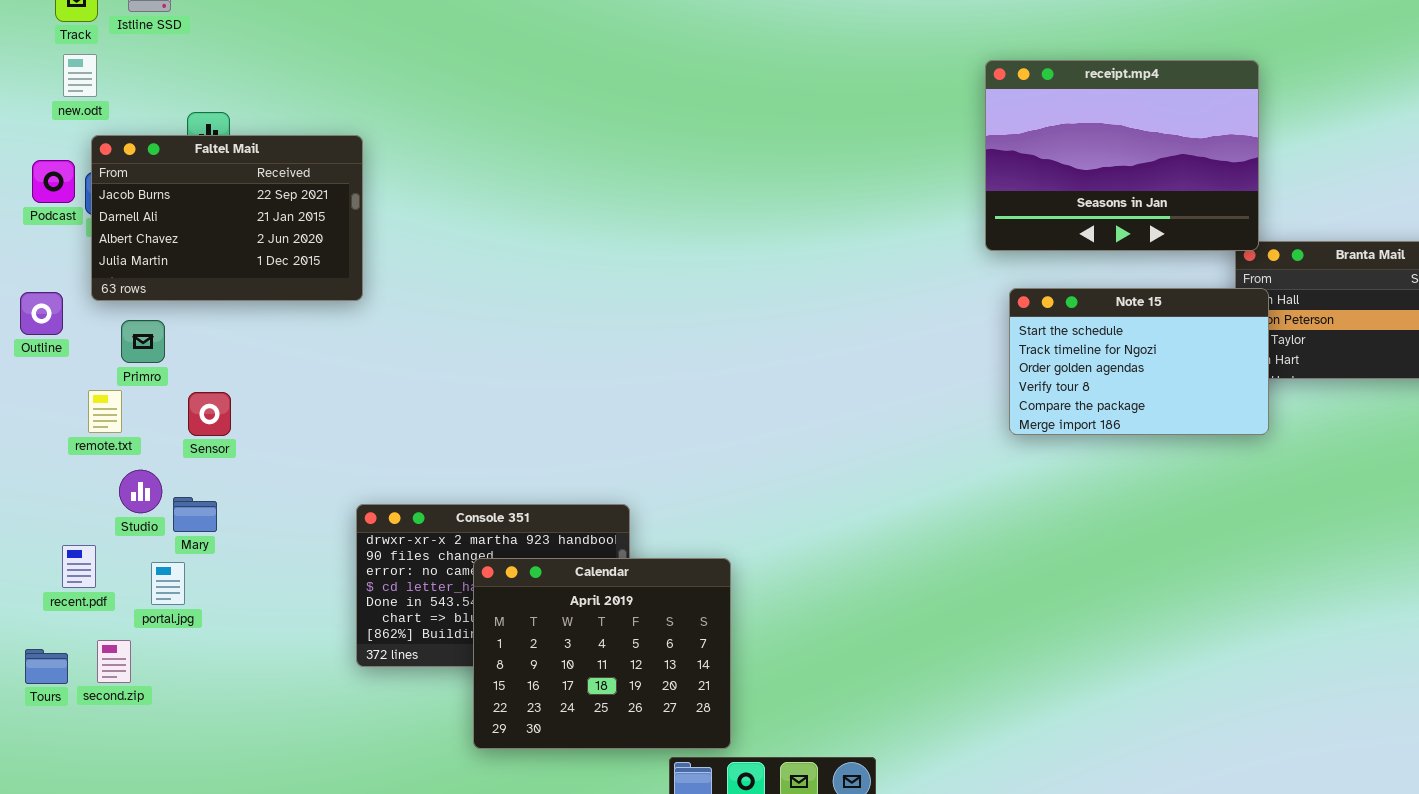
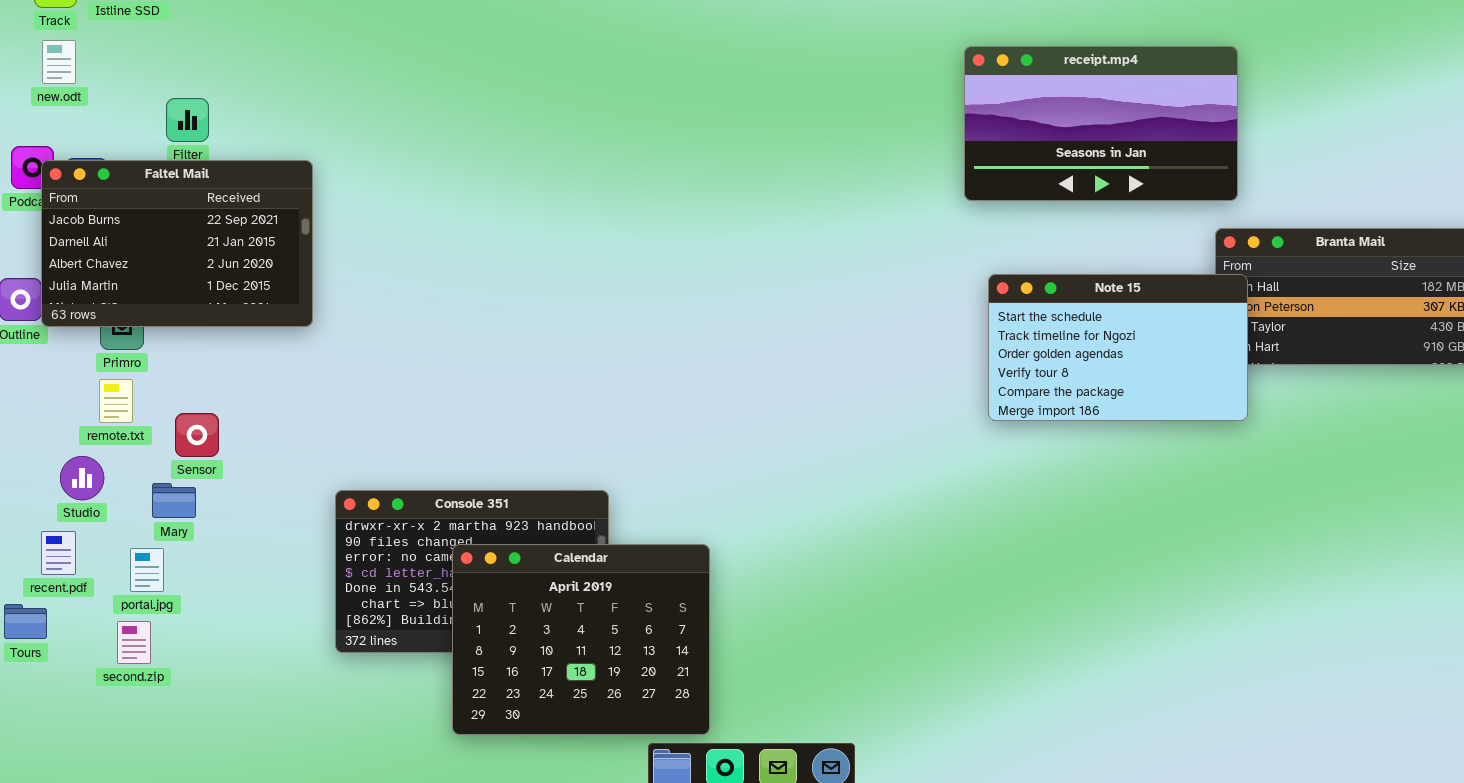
receipt.mp4: [985,60,1259,251] -> [964,46,1238,201], resized
Faltel Mail: [91,135,363,301] -> [41,160,313,327], moved
remote.txt: [88,390,122,433] -> [99,379,133,423], moved
Sensor: [188,392,231,436] -> [175,413,219,457], moved
Studio: [119,470,162,513] -> [60,456,104,500], moved
second.zip: [97,640,131,683] -> [117,621,151,664], moved
Tours: [25,649,68,684] -> [4,604,47,639], moved

